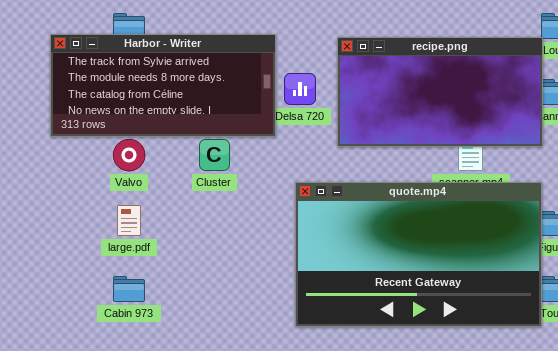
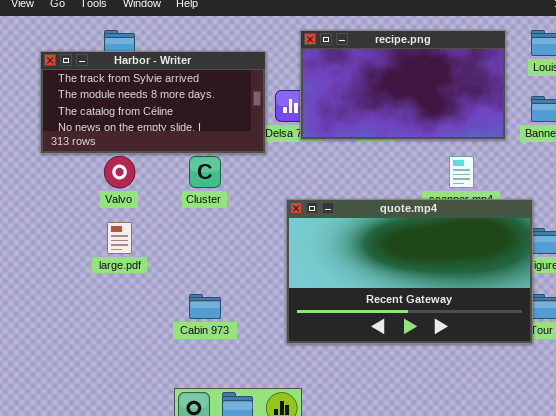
recipe.png: [337,37,543,147] -> [300,30,506,140], moved
Cabin 973: [113,276,145,302] -> [189,294,221,319], moved

